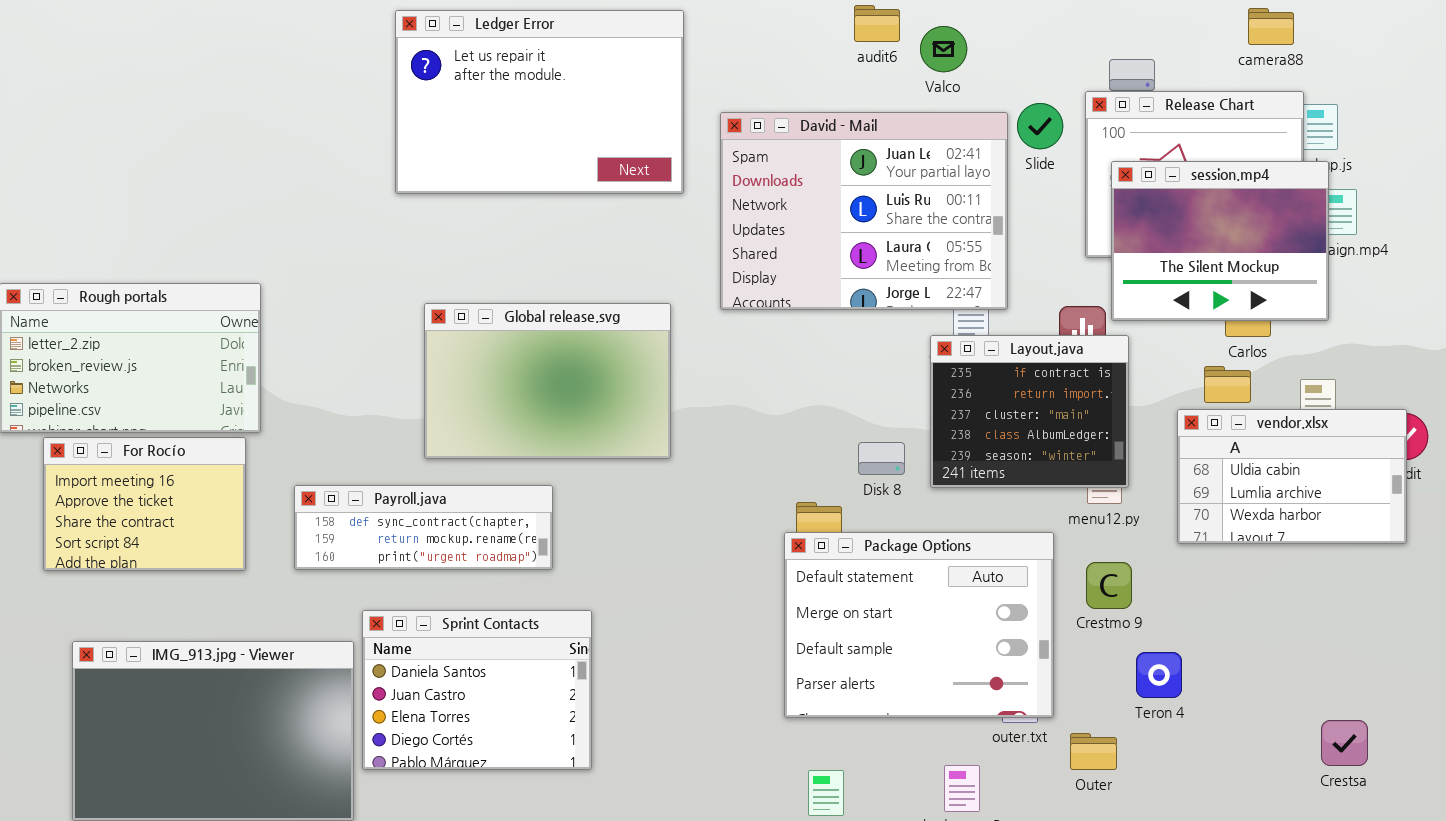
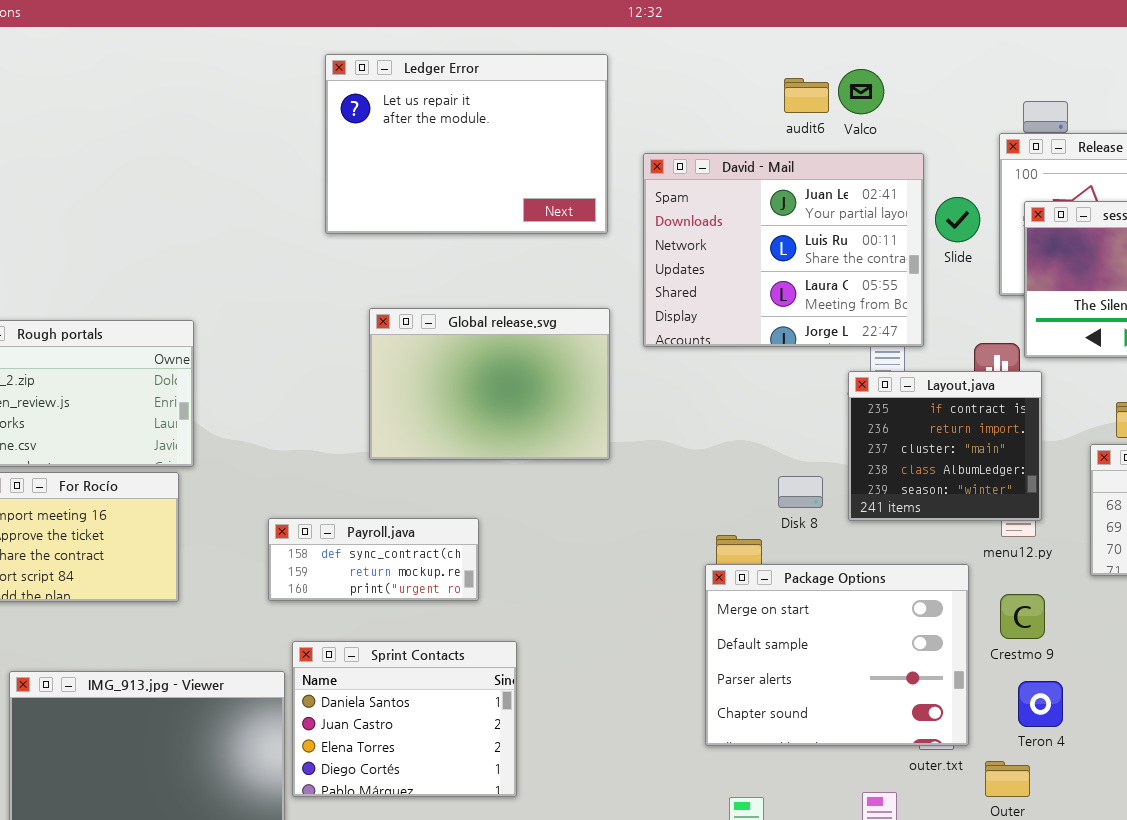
audit6: [854,5,900,42] -> [784,78,829,113], moved
Slide: [1017,103,1063,149] -> [935,197,980,242], moved
Global release.svg: [424,303,671,459] -> [369,308,610,460], moved
Payroll.java: [294,485,553,570] -> [268,518,479,601], resized
Package Options: [784,532,1054,718] -> [705,564,969,746], scrolled down 1 row
Teron 4: [1136,652,1182,698] -> [1018,681,1063,727], moved

